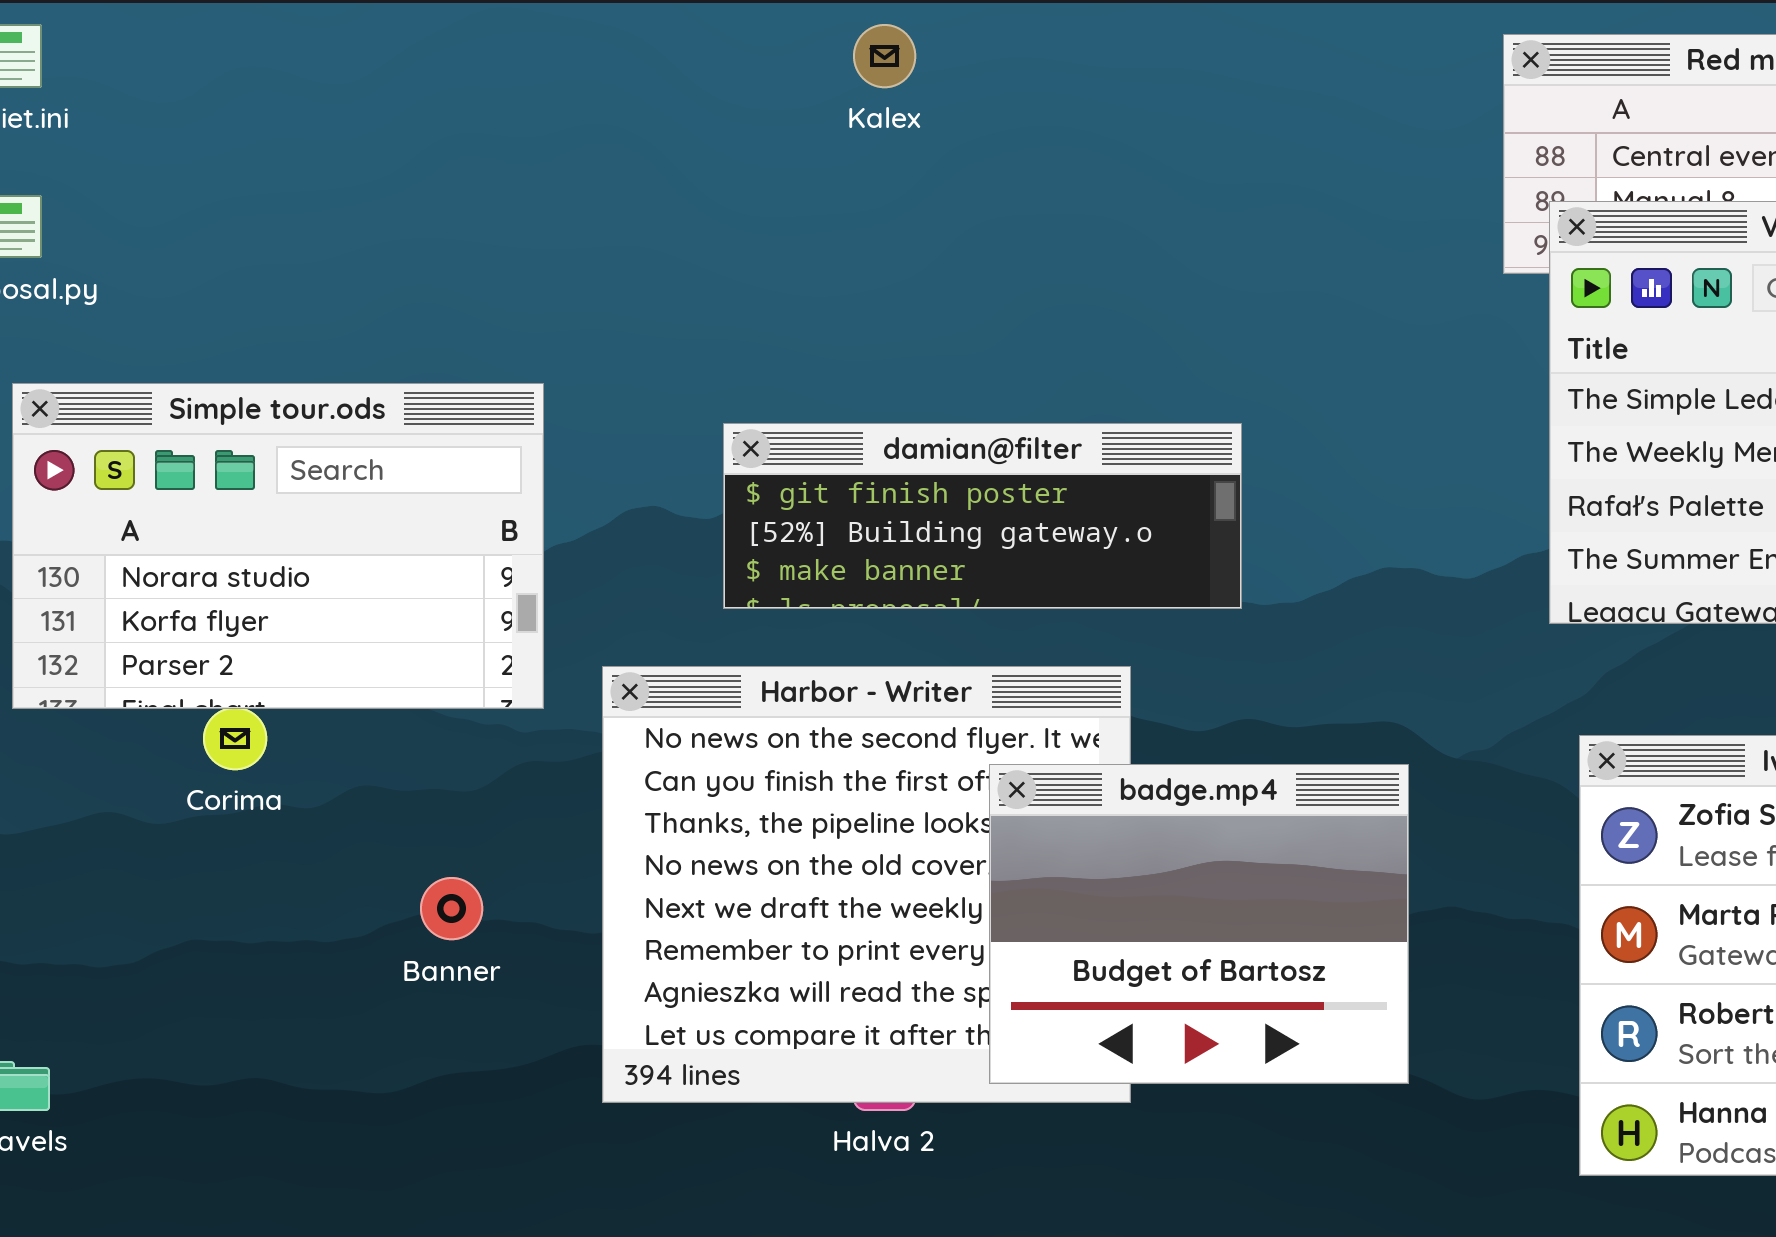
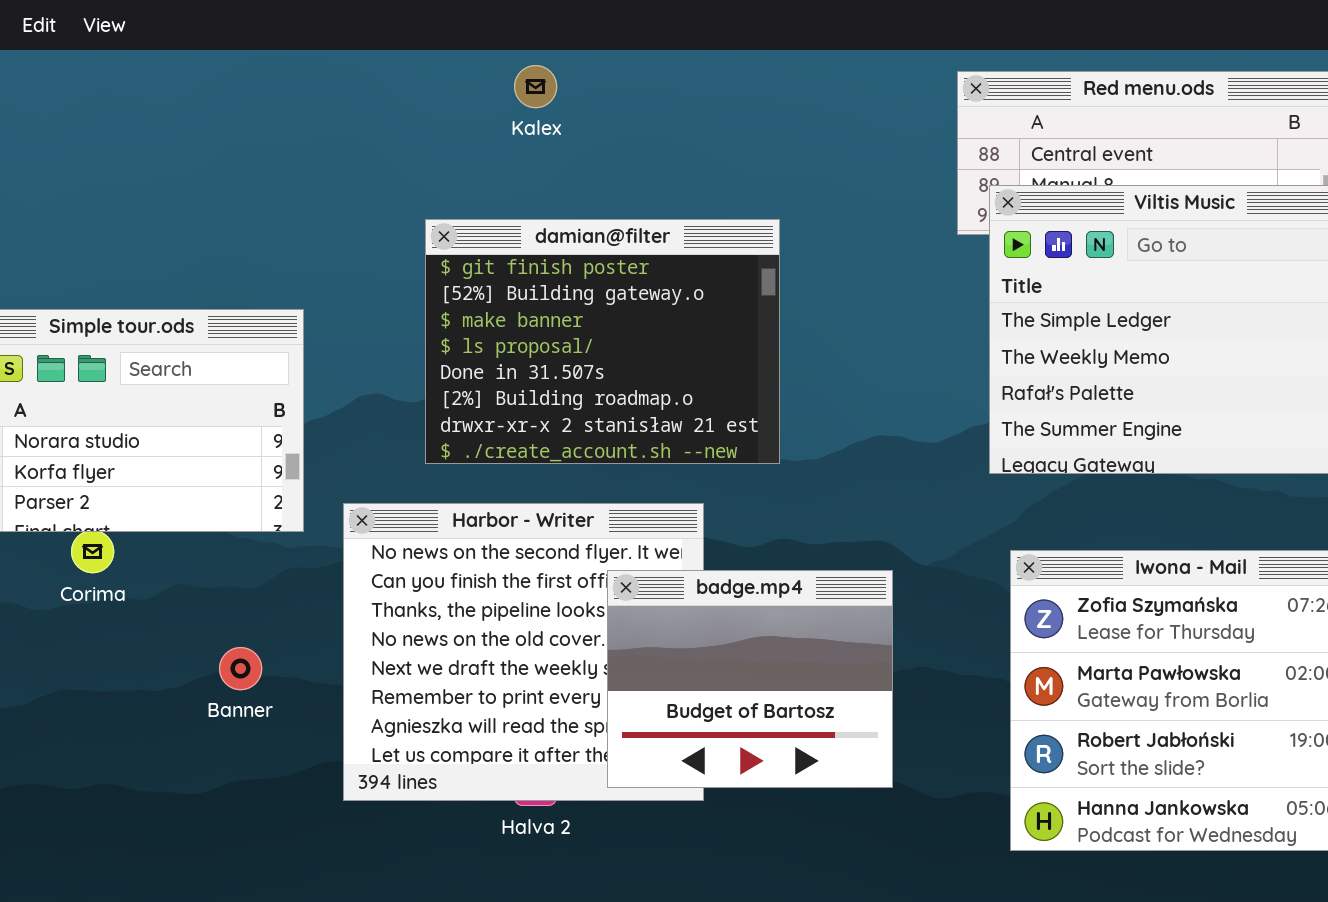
damian@filter: [723,423,1242,609] -> [425,219,780,464], resized

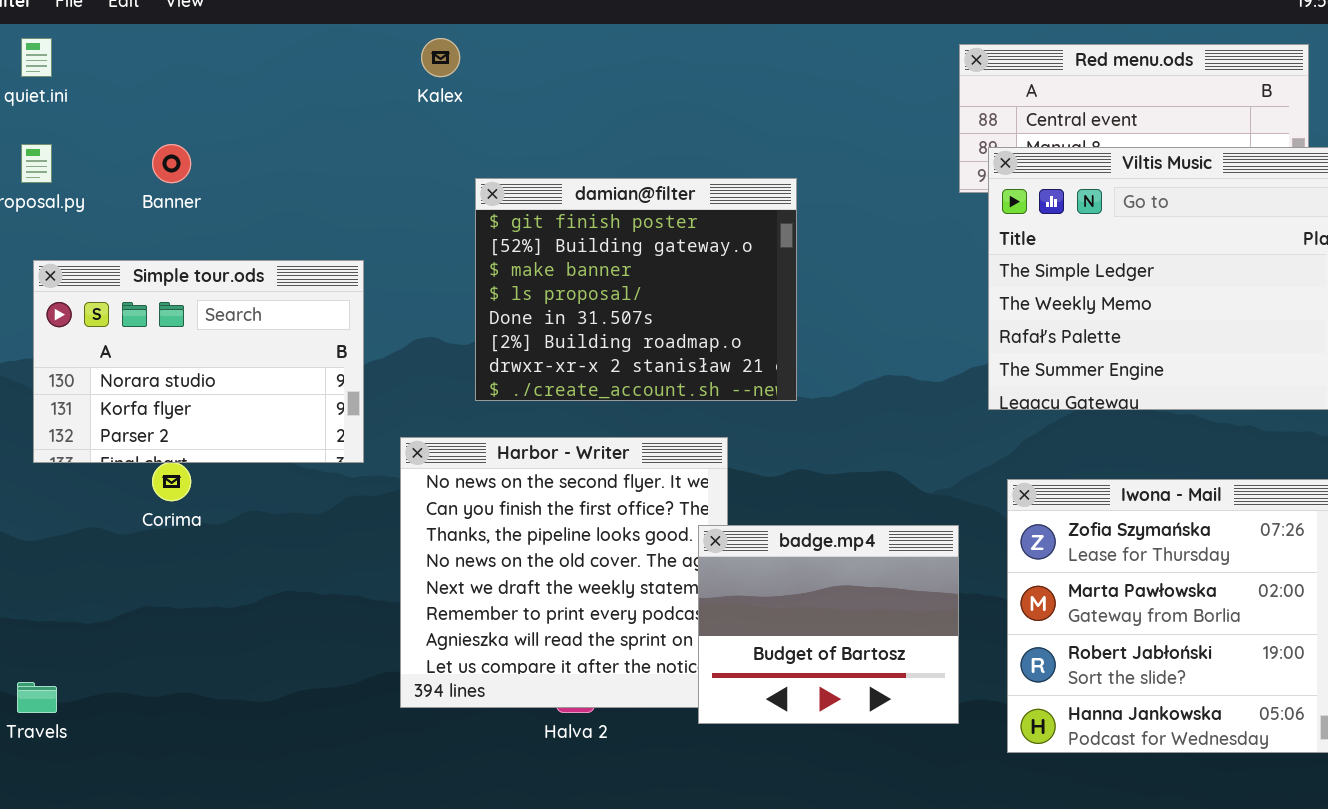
Kalex: [514,65,557,108] -> [421,38,460,77], moved
badge.mp4: [607,570,893,788] -> [698,525,959,724], moved
Banner: [219,647,262,690] -> [152,144,191,183], moved

